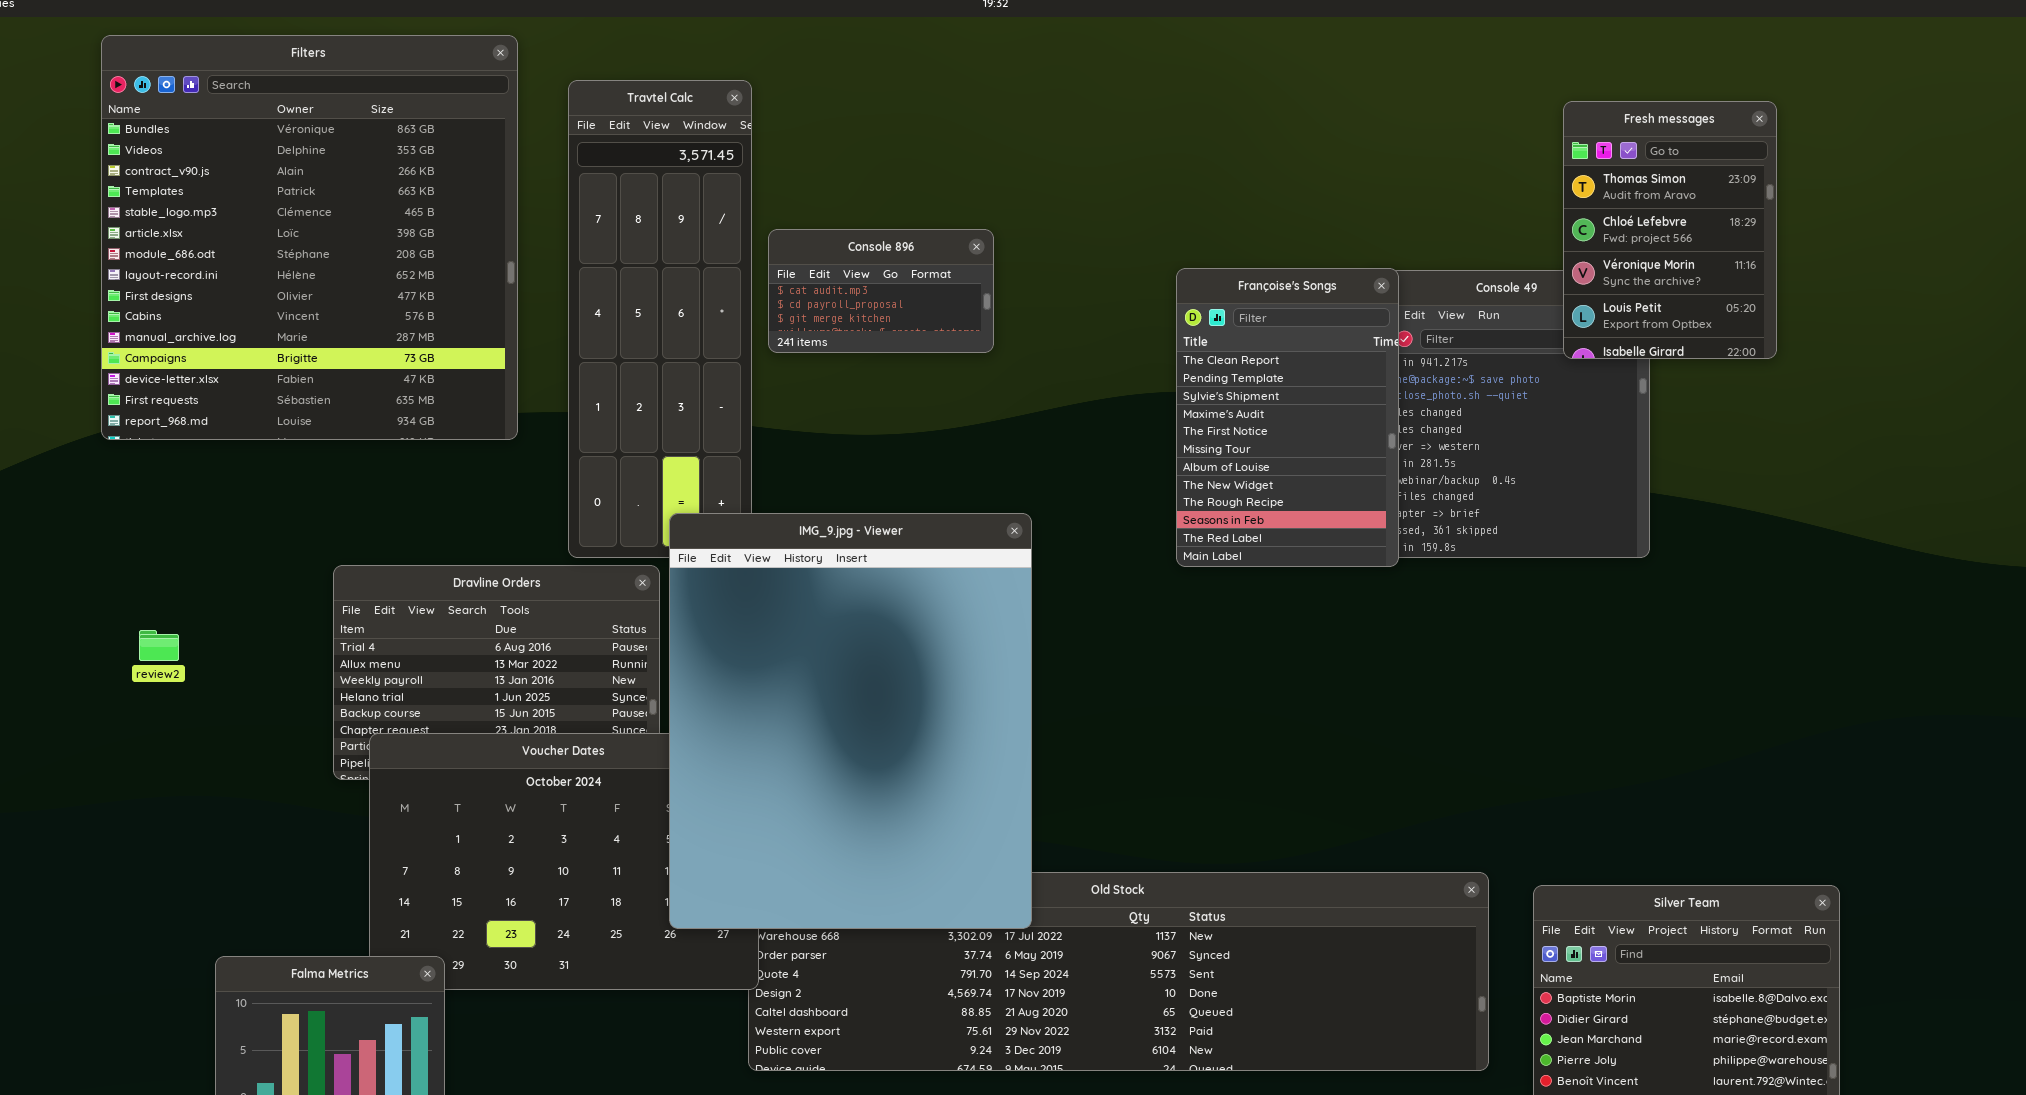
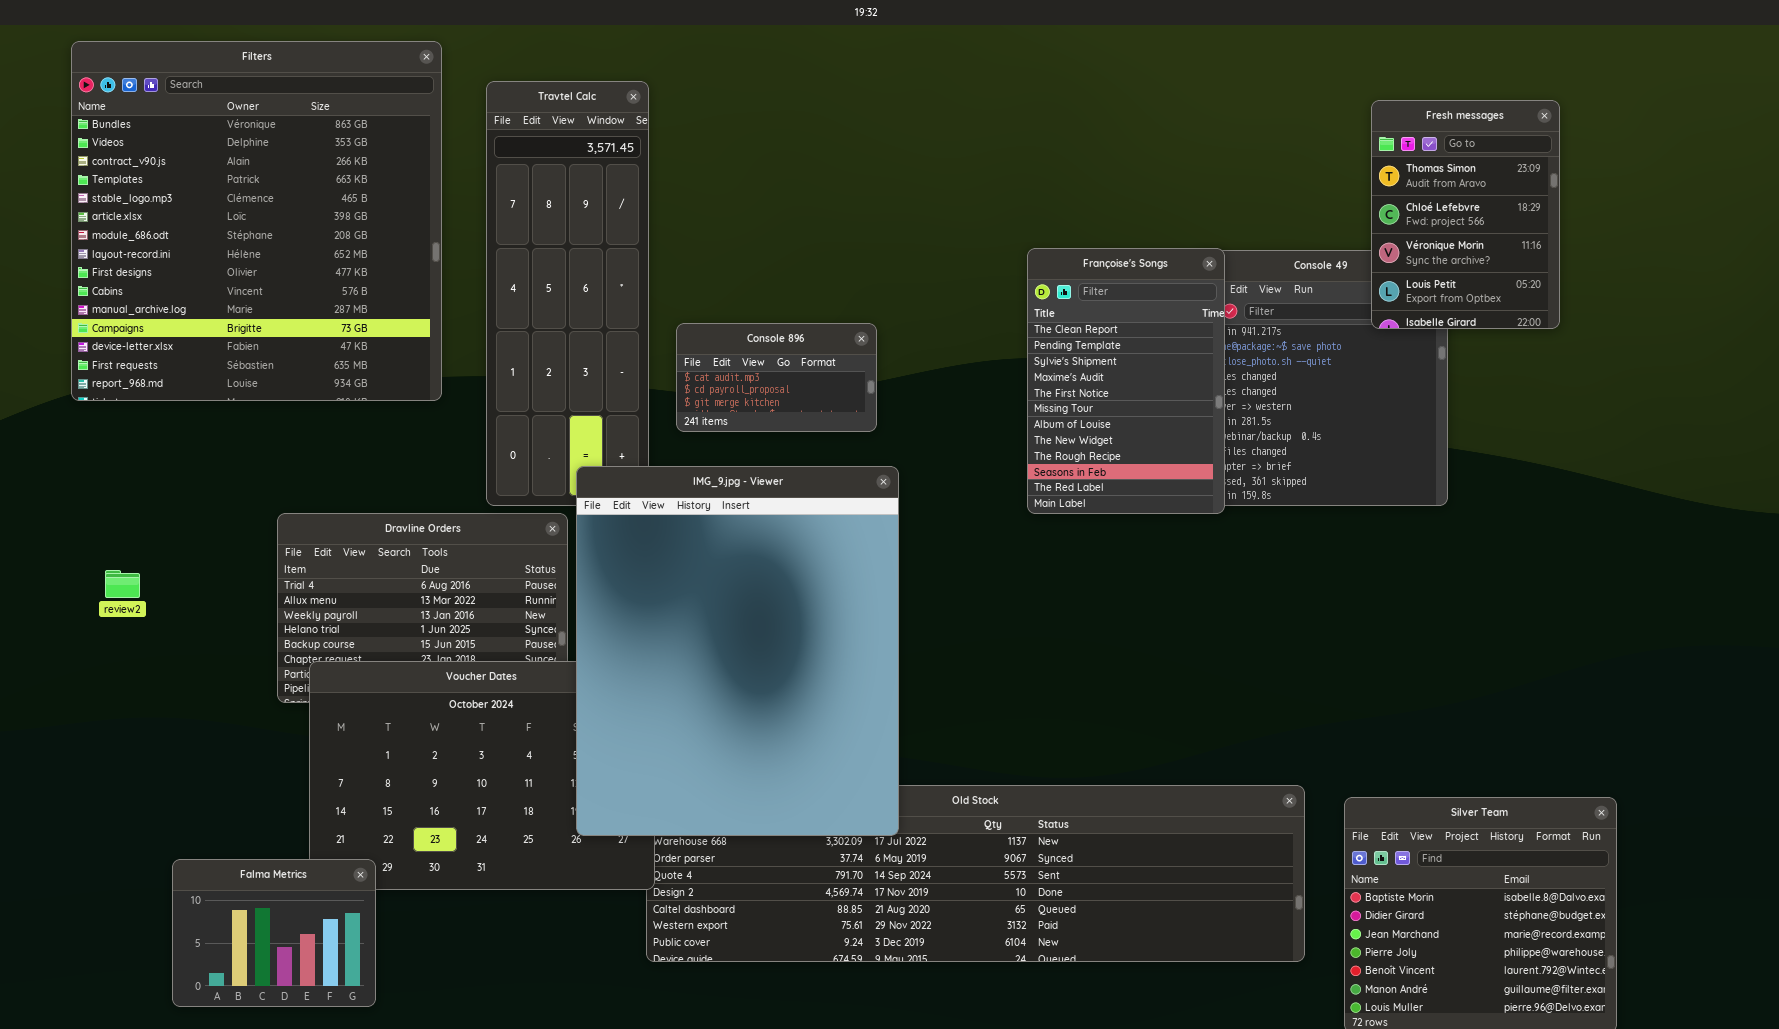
Console 896: [768,229,994,353] -> [676,323,877,432], moved

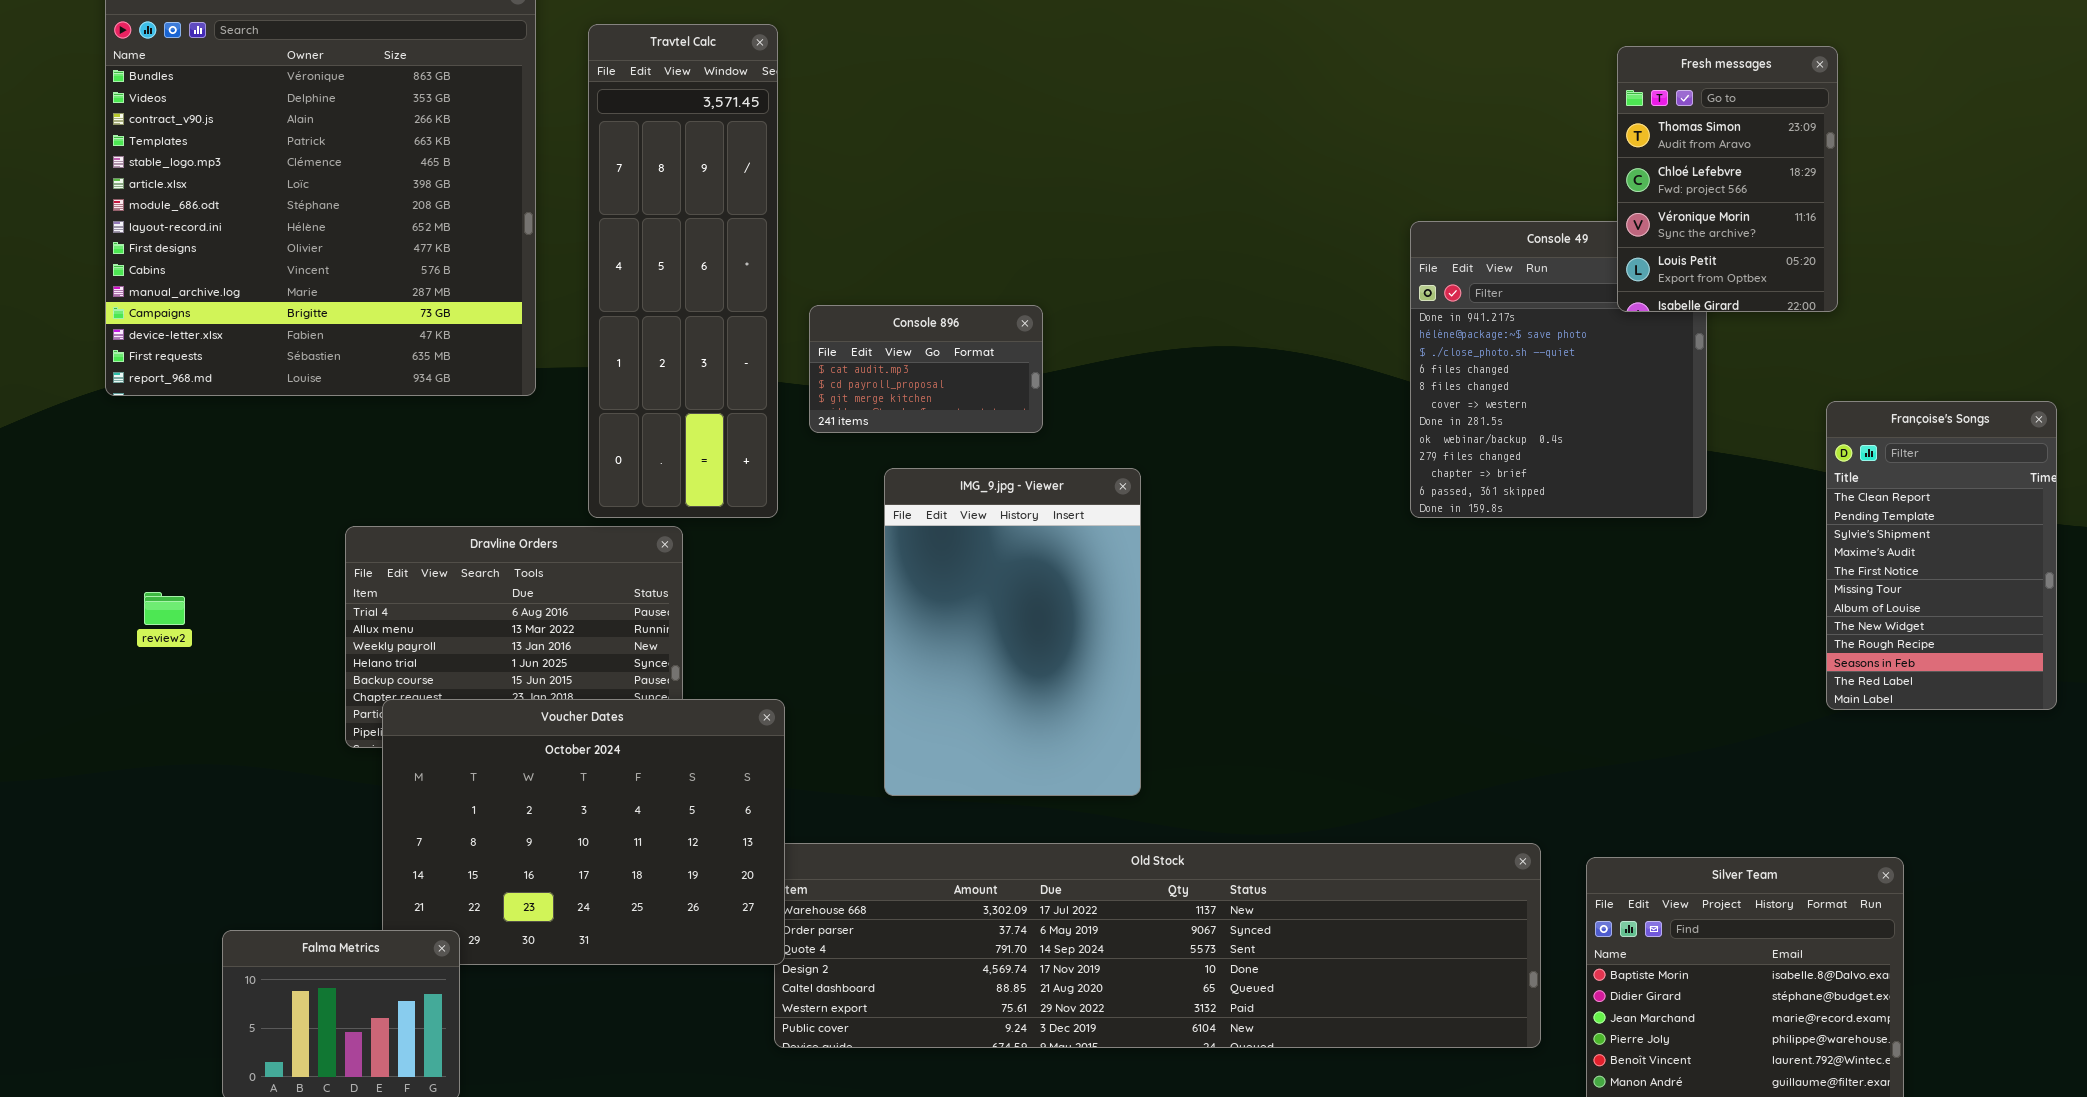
Françoise's Songs: [1027,248,1225,514] -> [1826,401,2057,710], moved
IMG_9.jpg - Viewer: [576,466,899,836] -> [884,468,1141,796], moved, resized

